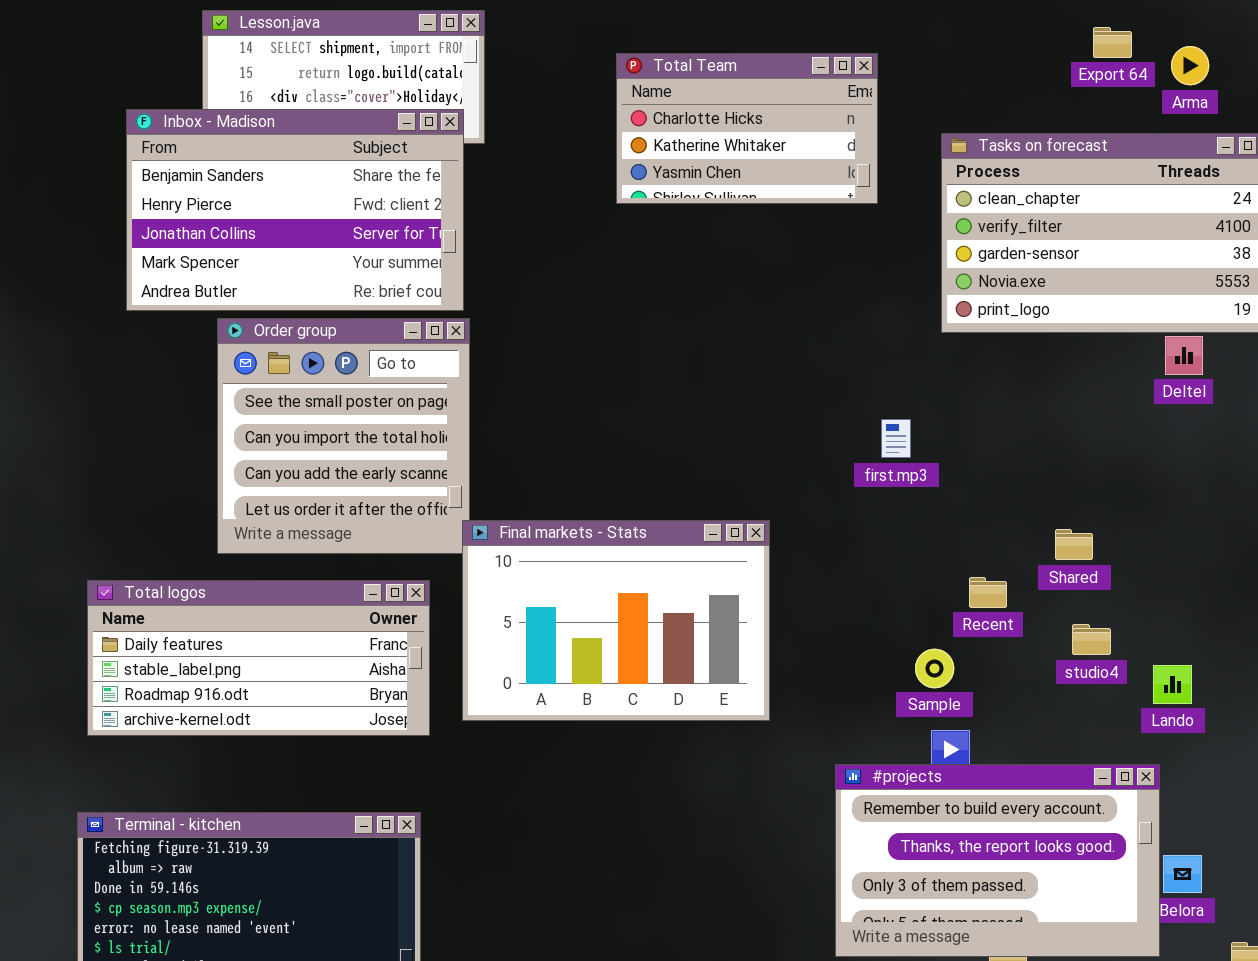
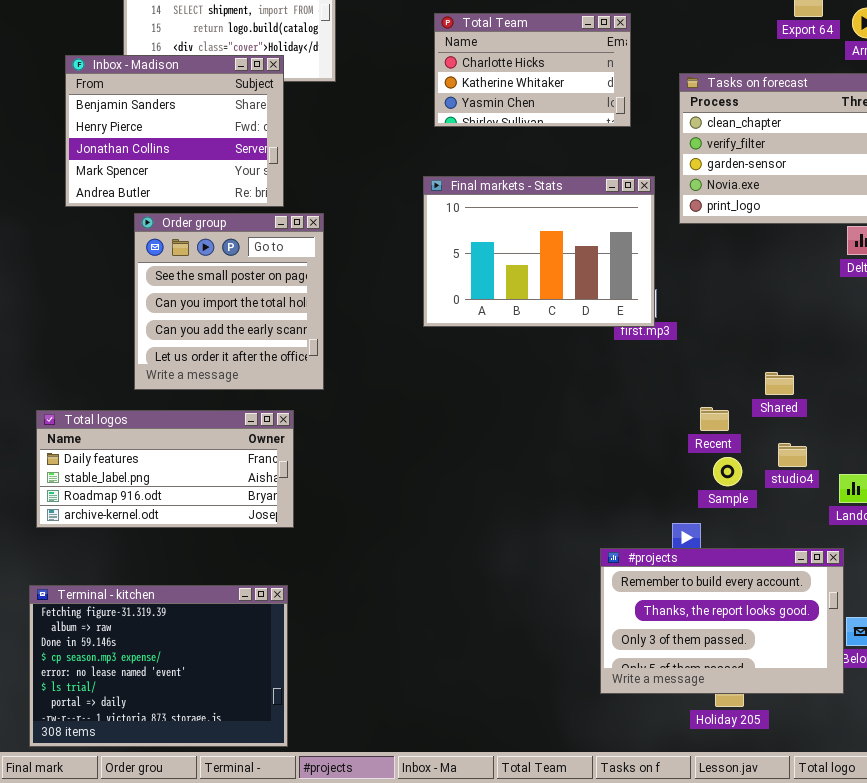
Inbox - Madison: [126,109,464,311] -> [65,55,284,207], resized
Final markets - Stats: [462,520,770,721] -> [423,176,655,327], moved
Sample: [915,649,954,688] -> [713,457,742,486], moved

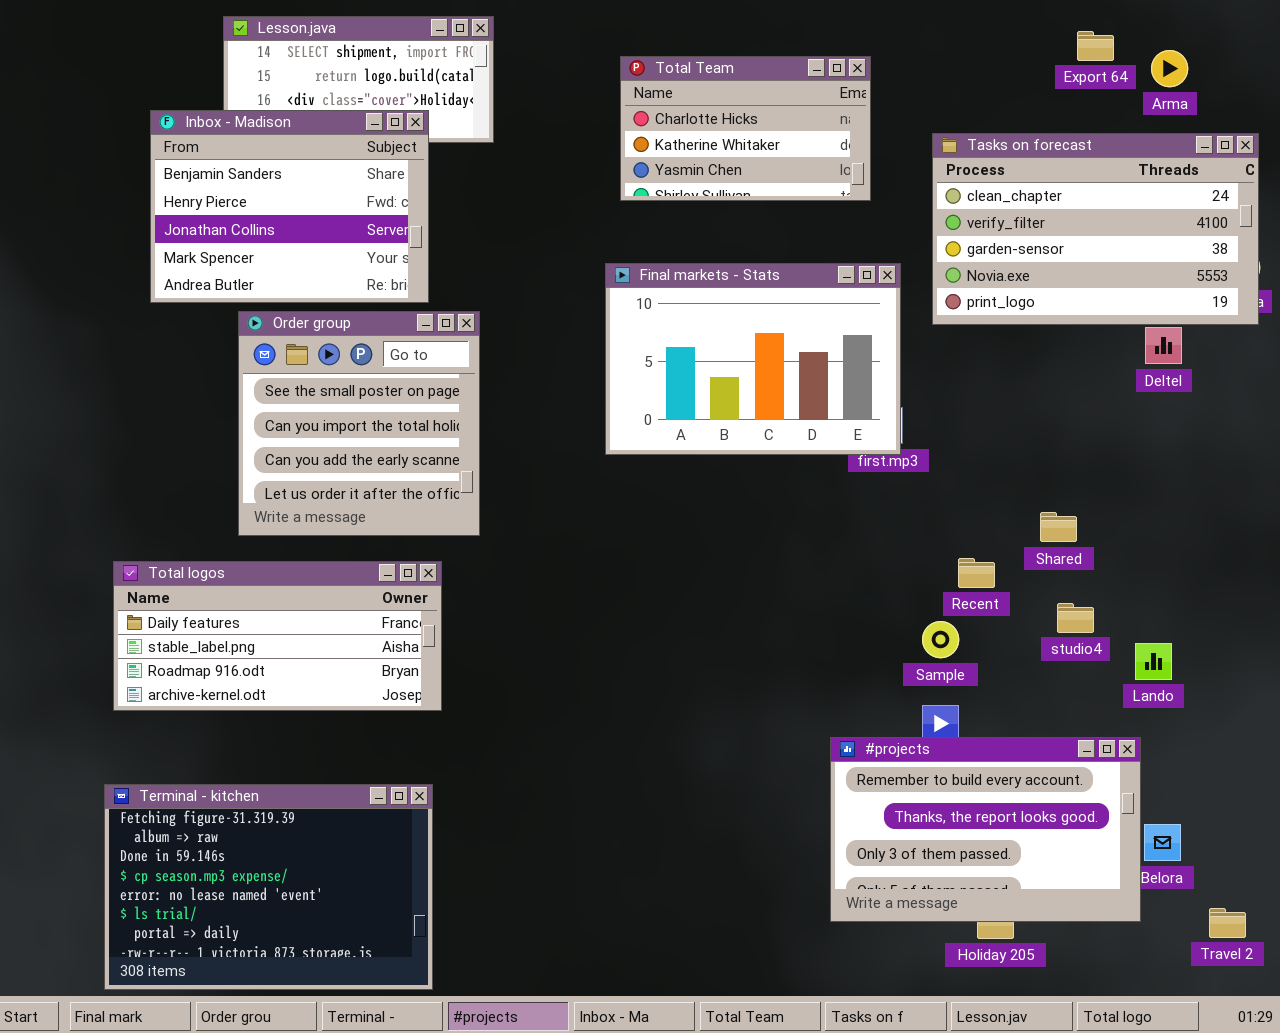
Sample: [713,457,742,486] -> [922,621,959,658], moved

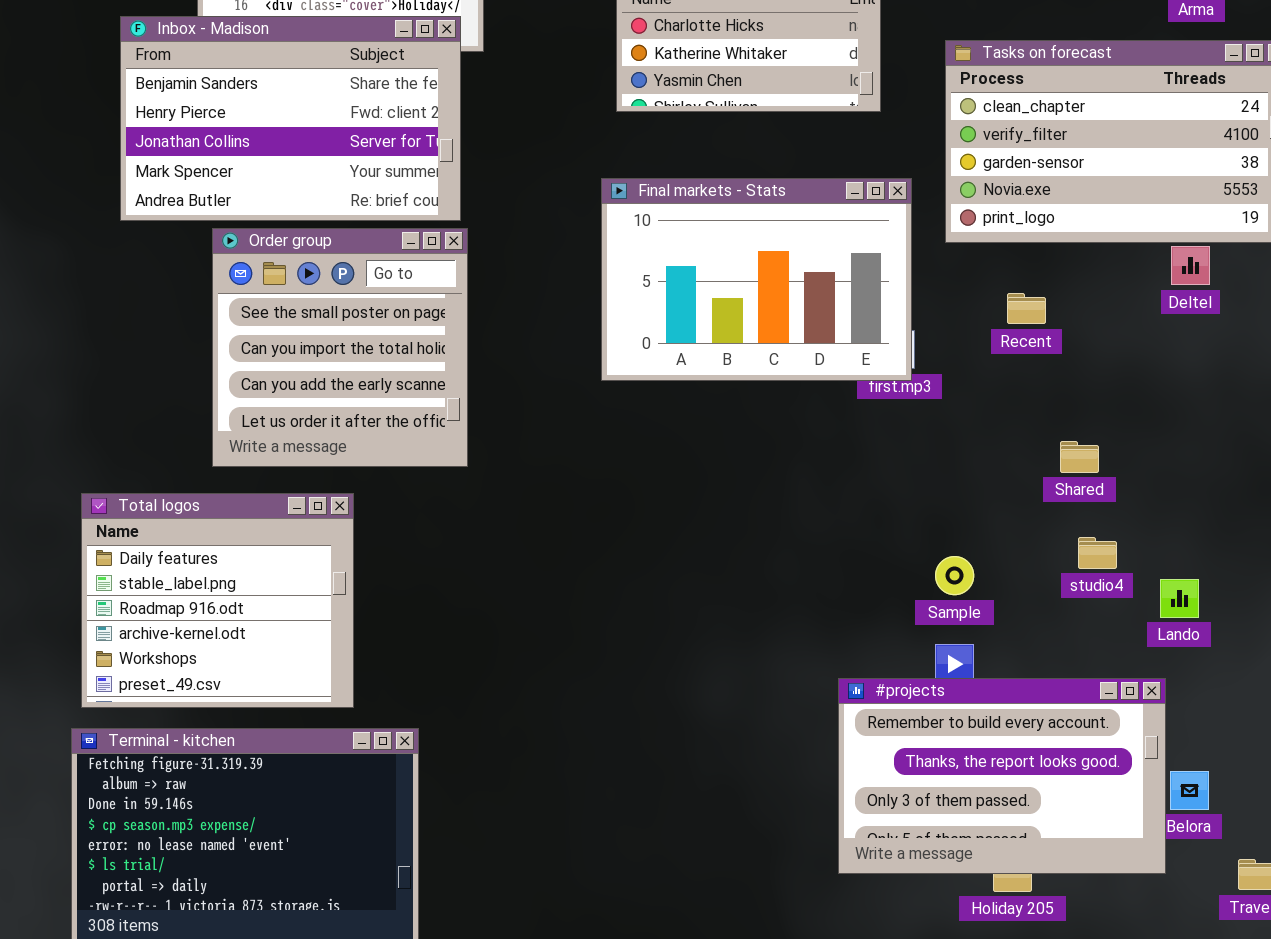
Inbox - Madison: [150,110,429,303] -> [120,16,461,221], resized
Recent: [958,558,995,588] -> [1007,293,1046,324], moved
Total logos: [113,561,442,711] -> [81,493,354,708], resized

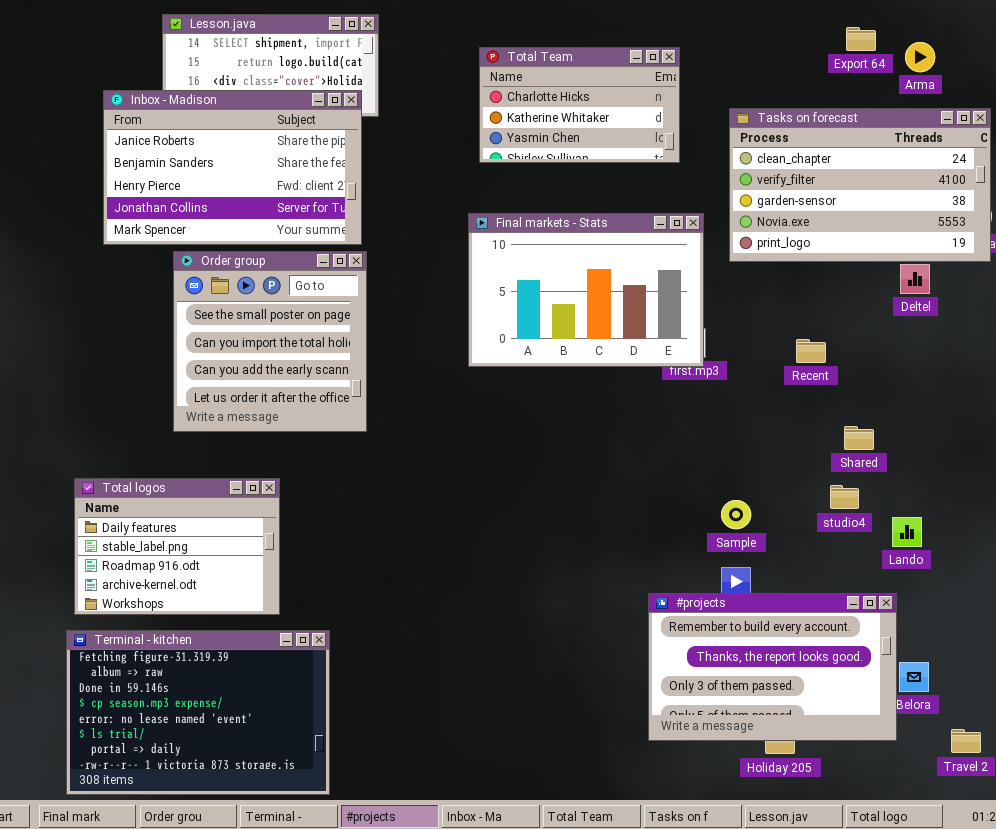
Inbox - Madison: [120,16,461,221] -> [103,90,362,245], scrolled up 1 row
Recent: [1007,293,1046,324] -> [796,339,826,363], moved
Shared: [1060,441,1099,473] -> [844,426,874,450], moved
Total logos: [81,493,354,708] -> [74,478,280,615], resized

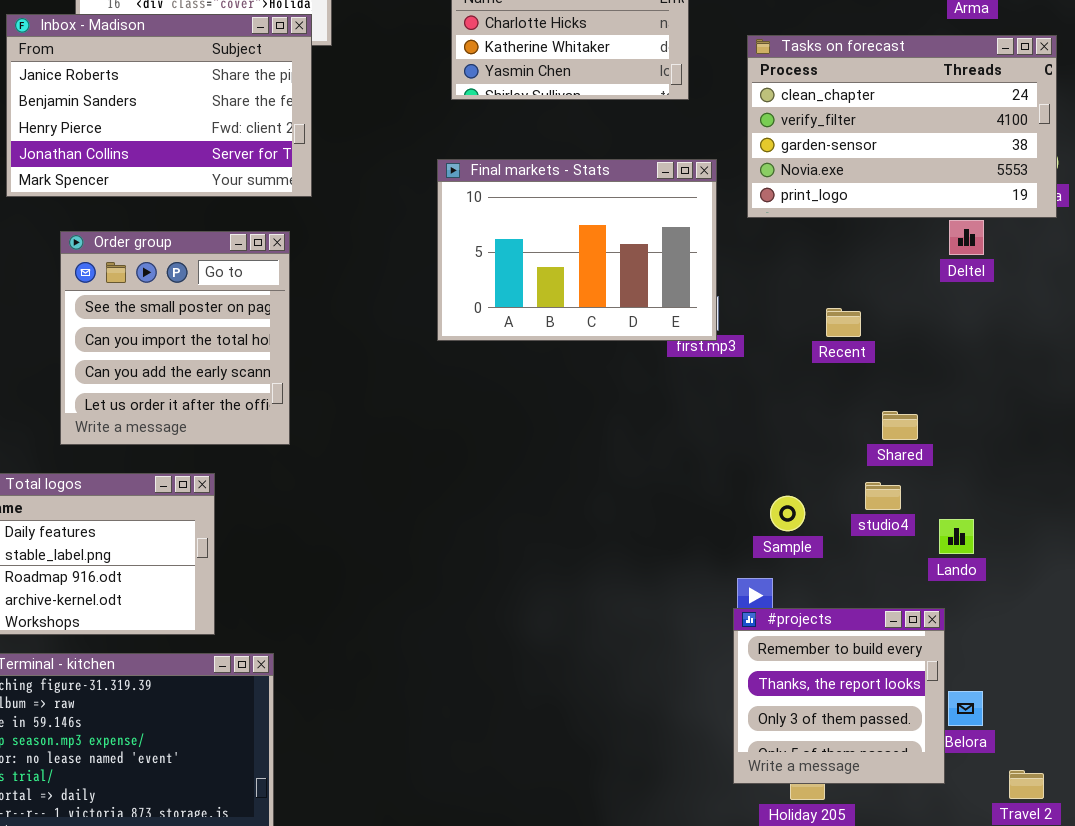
Order group: [173,251,367,432] -> [60,231,290,445], moved
Sample: [721,500,751,529] -> [770,496,805,531], moved
#projects: [648,593,897,741] -> [733,608,945,784], resized

